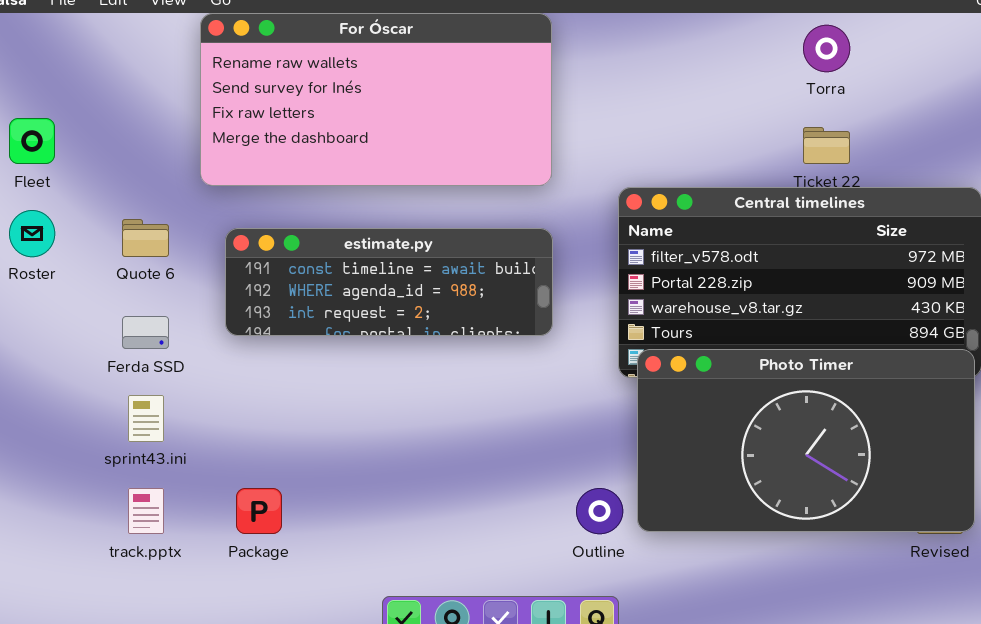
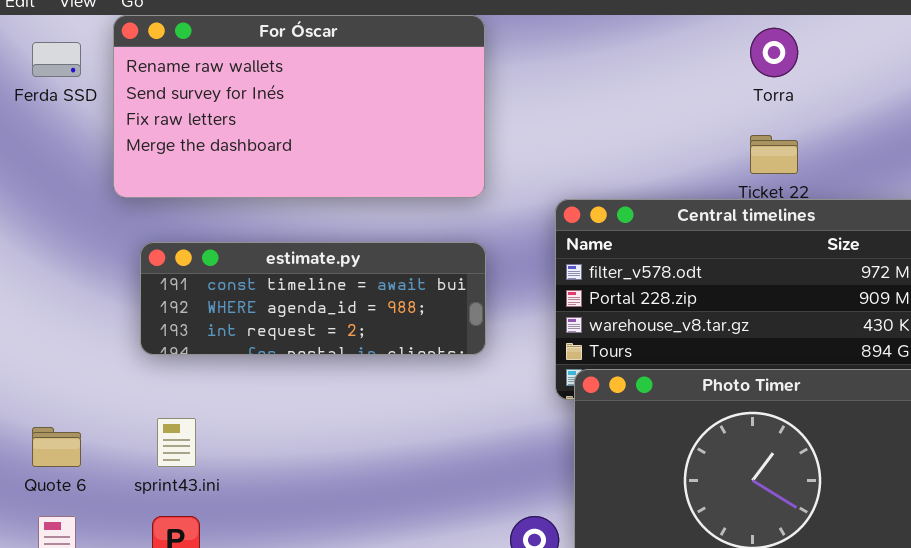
Quote 6: [122,219,169,257] -> [32,427,81,467], moved
Ferda SSD: [122,316,169,349] -> [32,42,81,77], moved
sprint43.ini: [128,395,164,442] -> [157,418,196,467], moved

